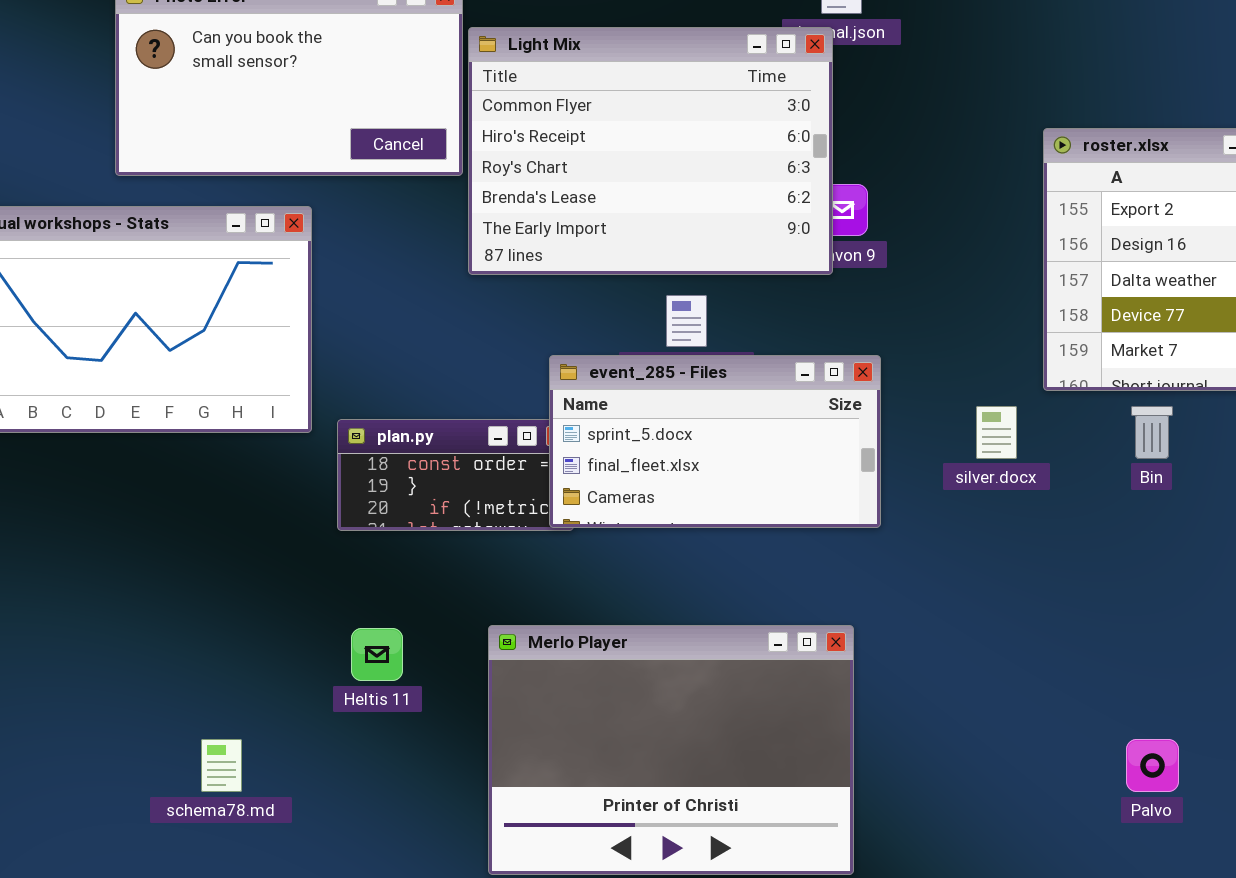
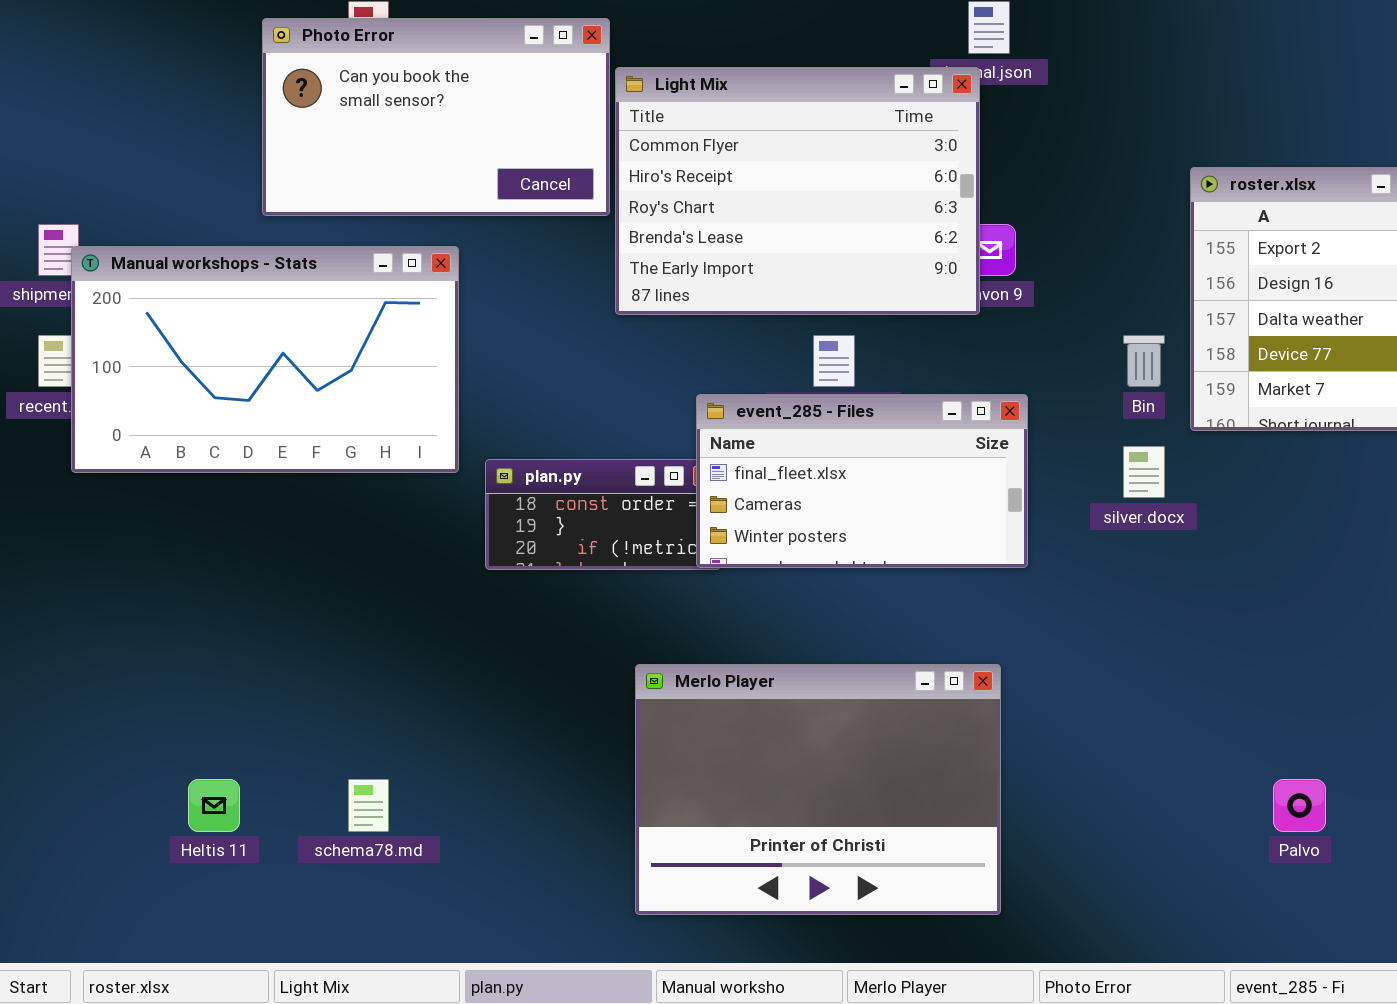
event_285 - Files: [549,355,881,528] -> [696,394,1028,568], scrolled down 1 row
Bin: [1131,406,1173,459] -> [1123,335,1165,387], moved
Heltis 11: [351,628,403,681] -> [188,779,240,832], moved

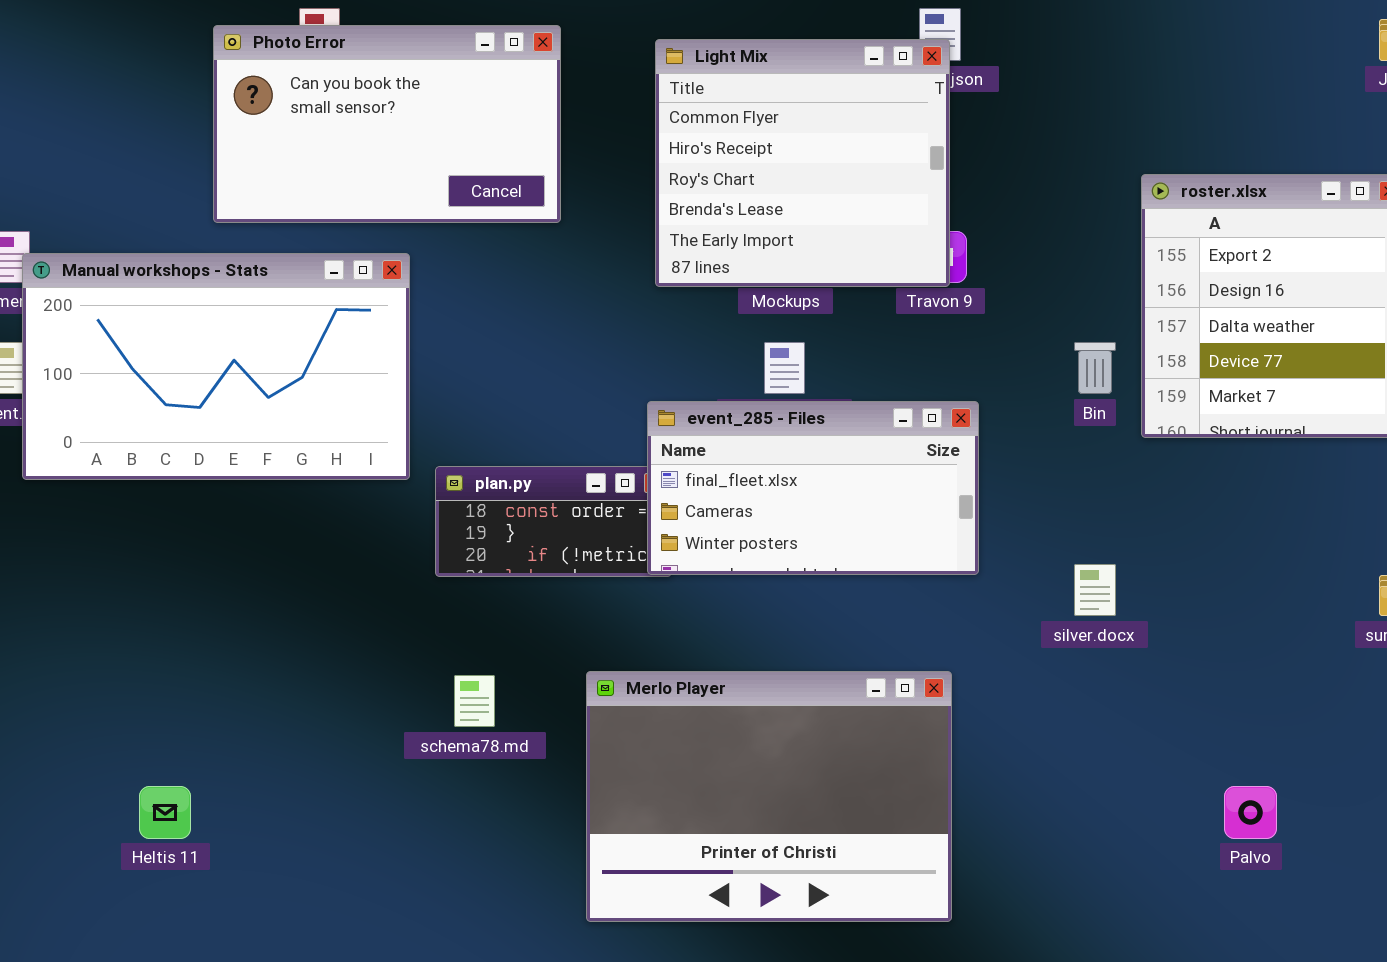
Light Mix: [615,67,980,315] -> [655,39,950,287], moved, resized
silver.docx: [1123,446,1165,498] -> [1074,564,1116,616], moved
schema78.md: [348,779,389,832] -> [454,675,495,727], moved

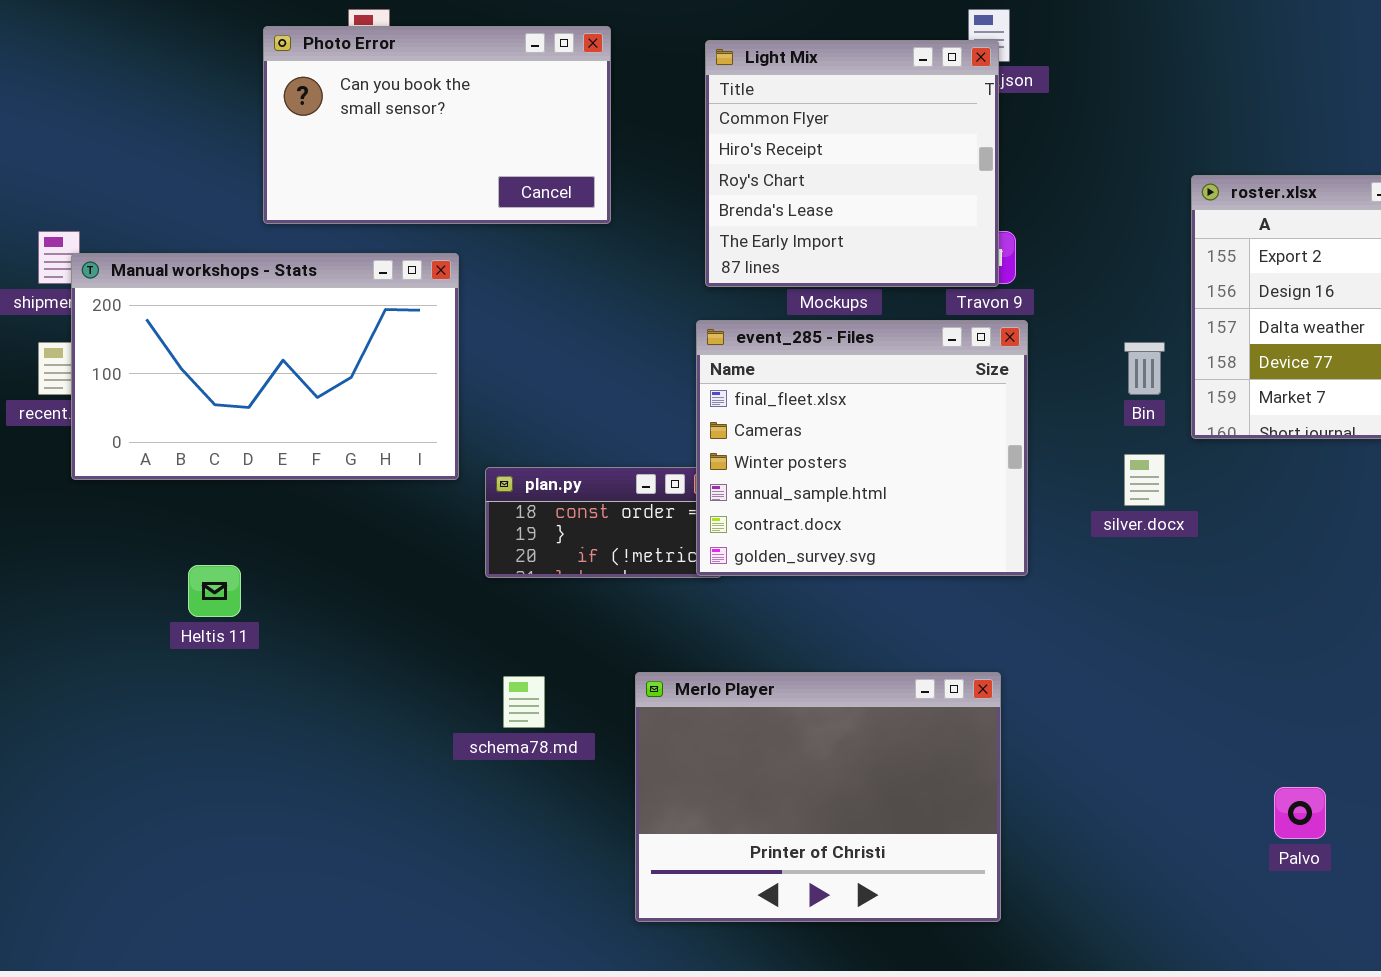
event_285 - Files: [647,401,979,575] -> [696,320,1028,576], resized
silver.docx: [1074,564,1116,616] -> [1124,454,1165,506], moved
Heltis 11: [139,786,191,839] -> [188,565,241,617], moved

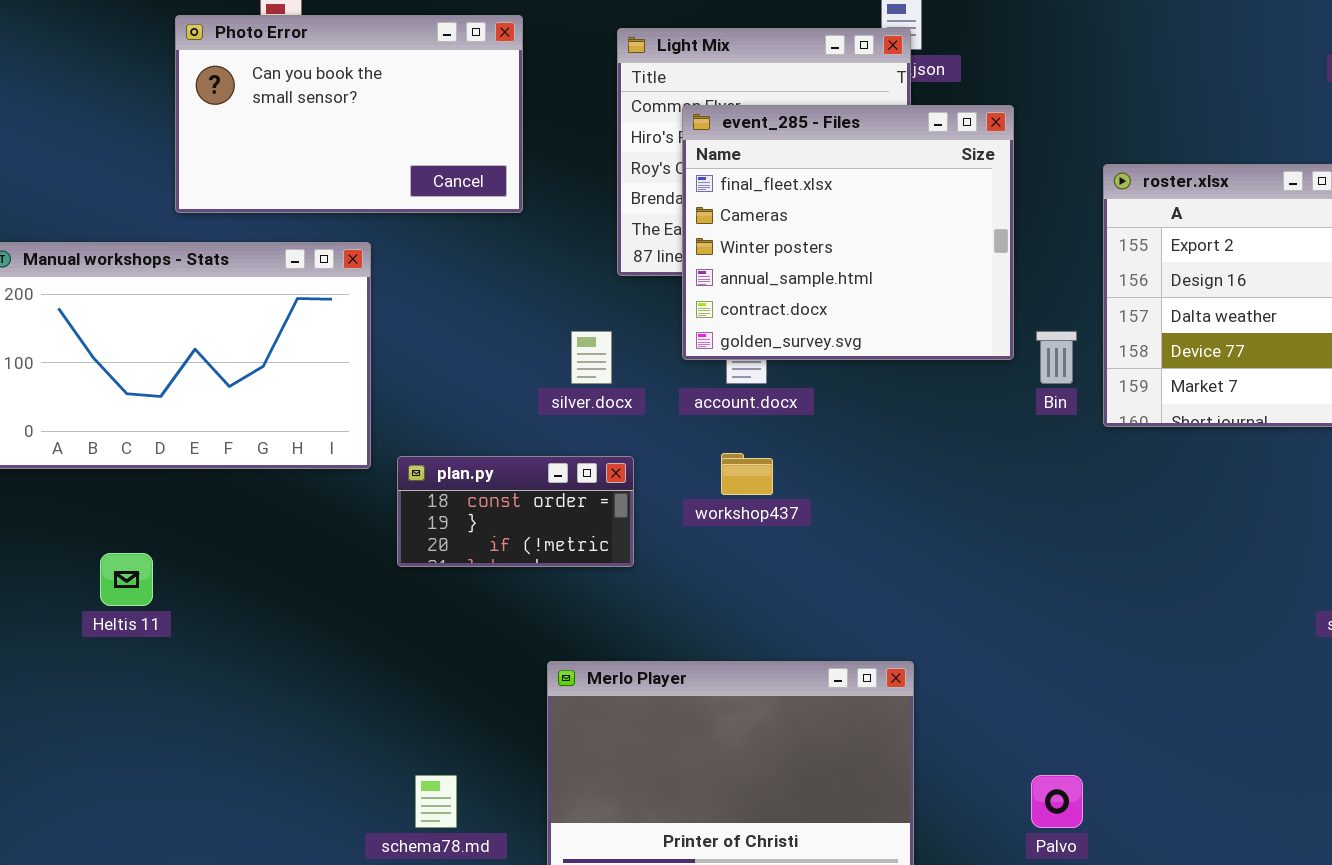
event_285 - Files: [696,320,1028,576] -> [682,105,1014,360], moved
silver.docx: [1124,454,1165,506] -> [571,331,612,384], moved
schema78.md: [503,676,545,728] -> [415,775,457,828], moved
Palvo: [1274,787,1326,839] -> [1031,775,1083,828], moved

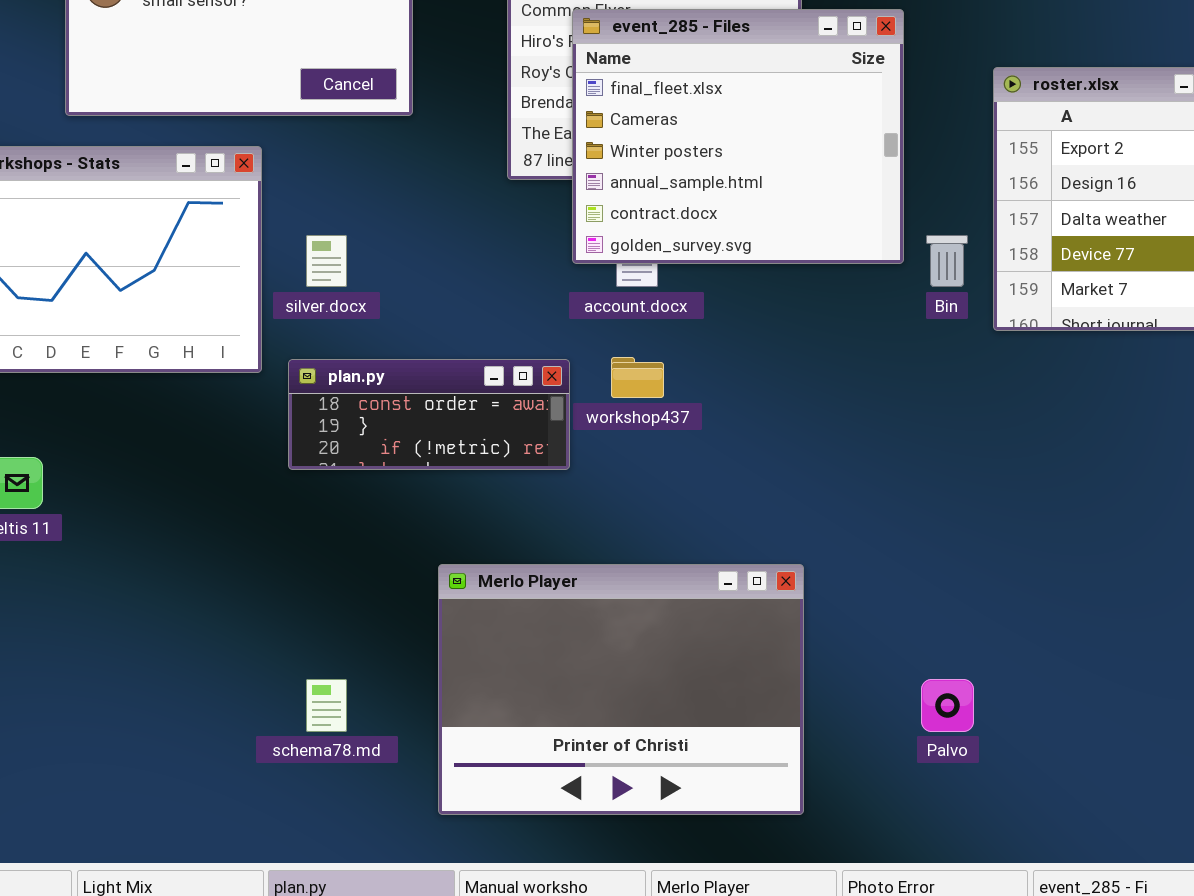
silver.docx: [571,331,612,384] -> [306,235,347,287], moved
plan.py: [397,456,634,567] -> [288,359,570,470], resized

